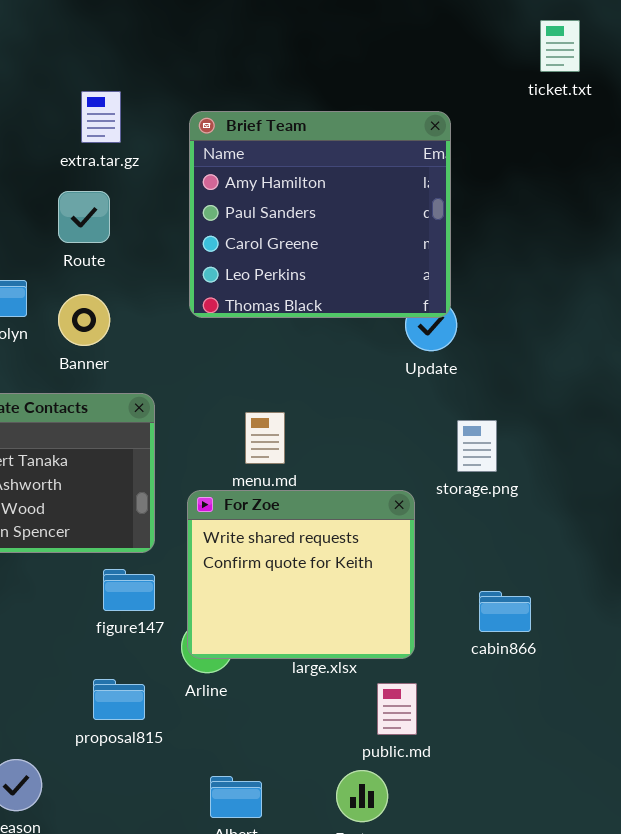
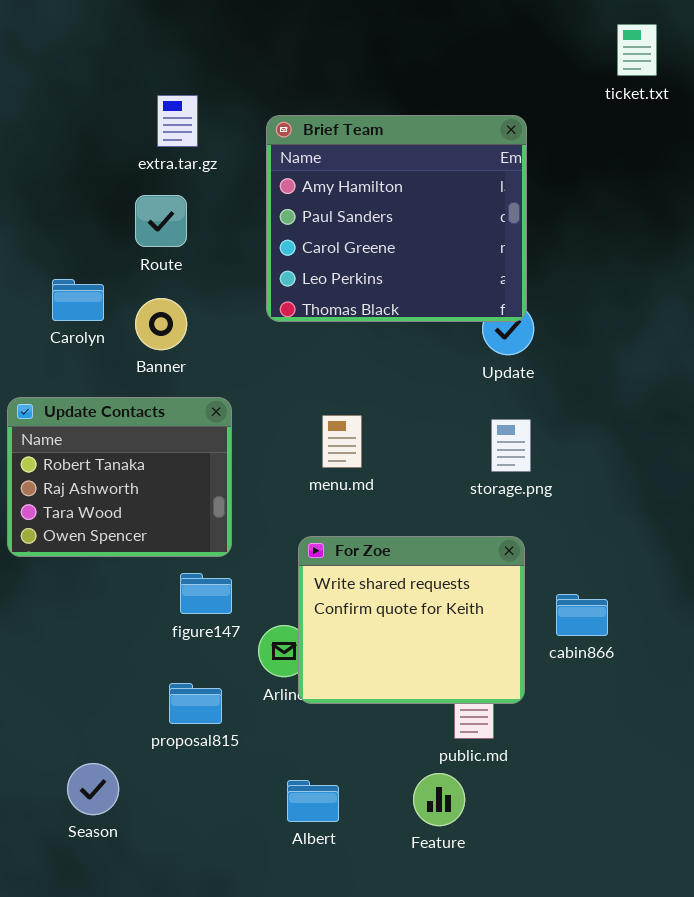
storage.png: [457,420,497,472] -> [491,419,531,472], moved
For Zoe: [187,490,415,659] -> [298,536,525,704], moved

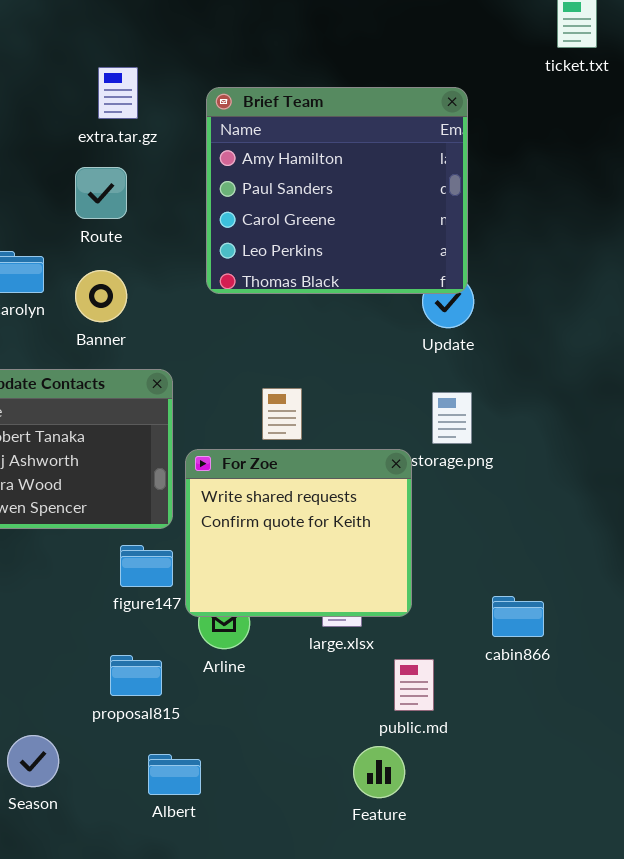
For Zoe: [298,536,525,704] -> [185,449,412,617], moved
cabin866: [556,594,608,636] -> [492,596,544,637], moved
Albert: [287,780,339,822] -> [148,754,201,795], moved

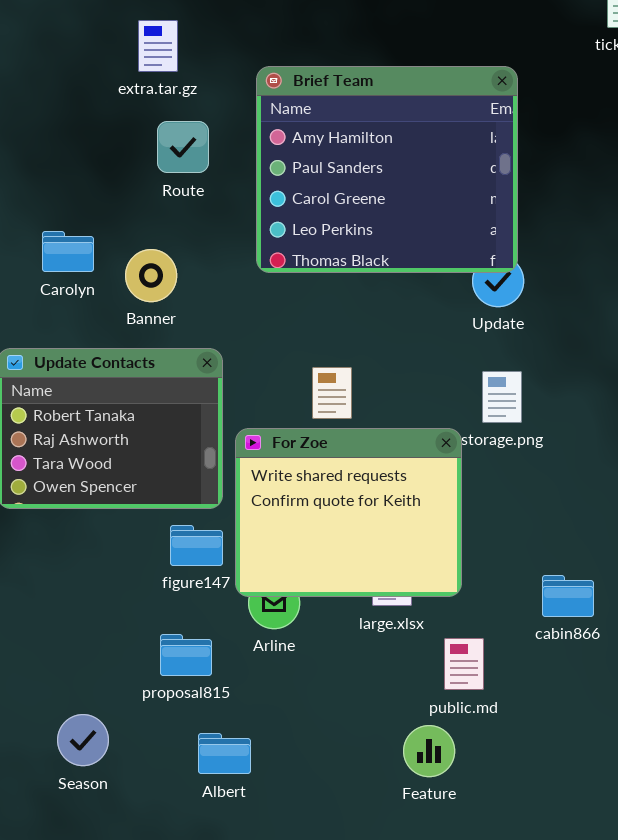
extra.tar.gz: [98,67,138,119] -> [138,20,178,72], moved
Route: [75,167,127,219] -> [157,121,209,173], moved

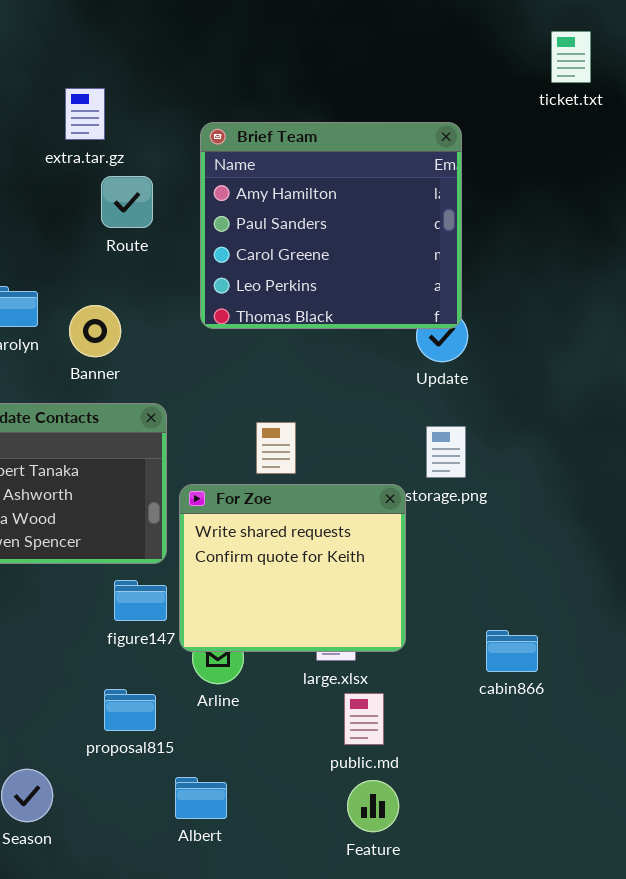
extra.tar.gz: [138,20,178,72] -> [65,88,105,140], moved
public.md: [444,638,484,690] -> [344,693,384,745], moved
Albert: [198,733,251,774] -> [175,777,227,819], moved

